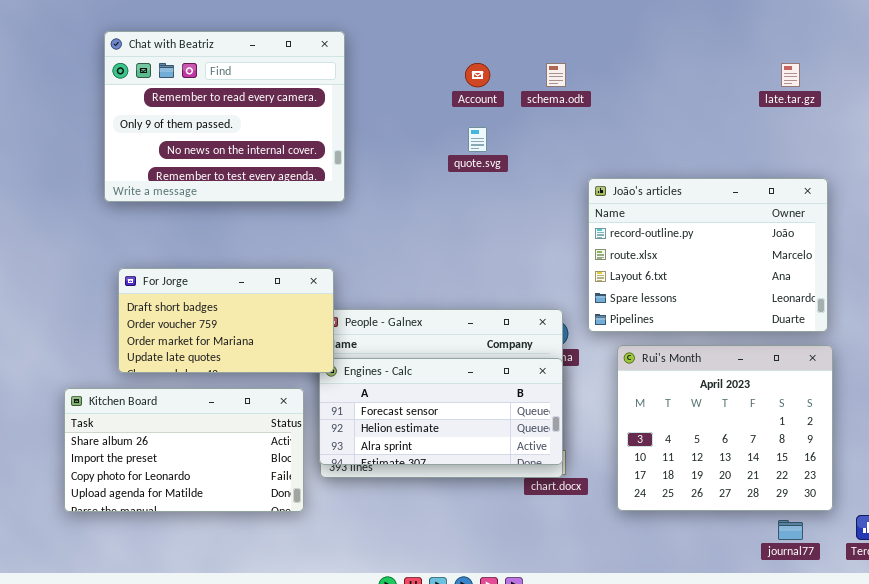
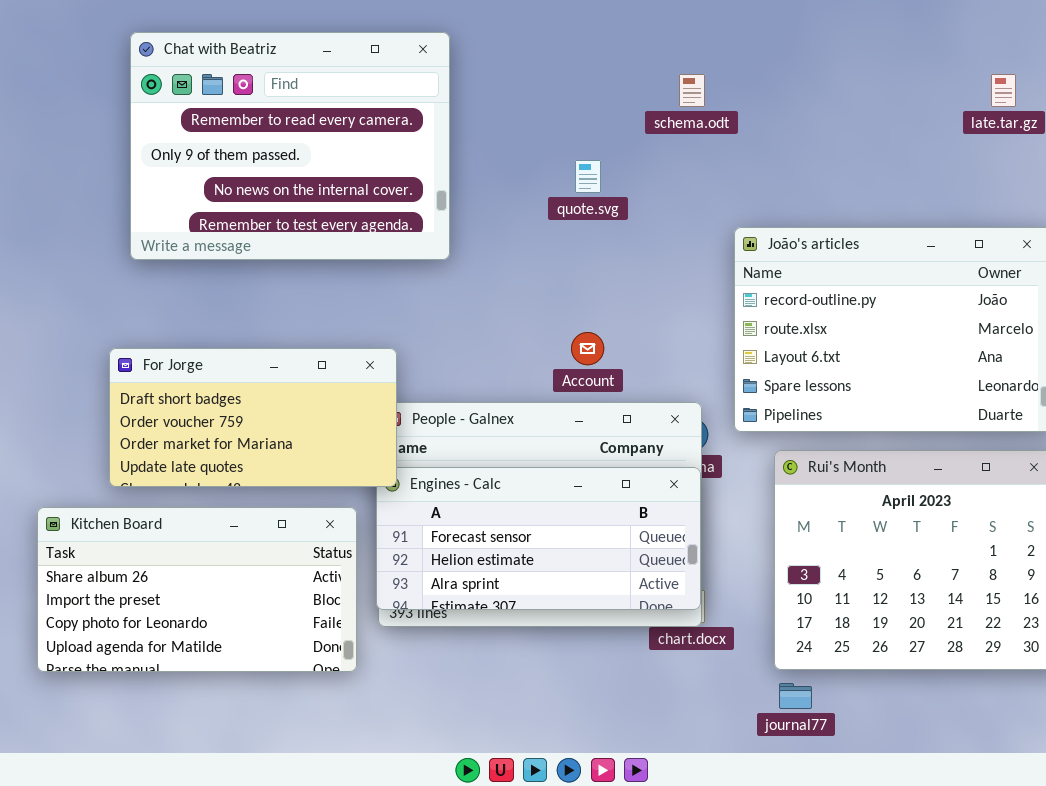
Chat with Beatriz: [104,31,345,202] -> [130,32,450,260], moved
Account: [465,63,490,87] -> [571,332,604,365], moved
journal77: [778,520,803,540] -> [779,683,812,709], moved

